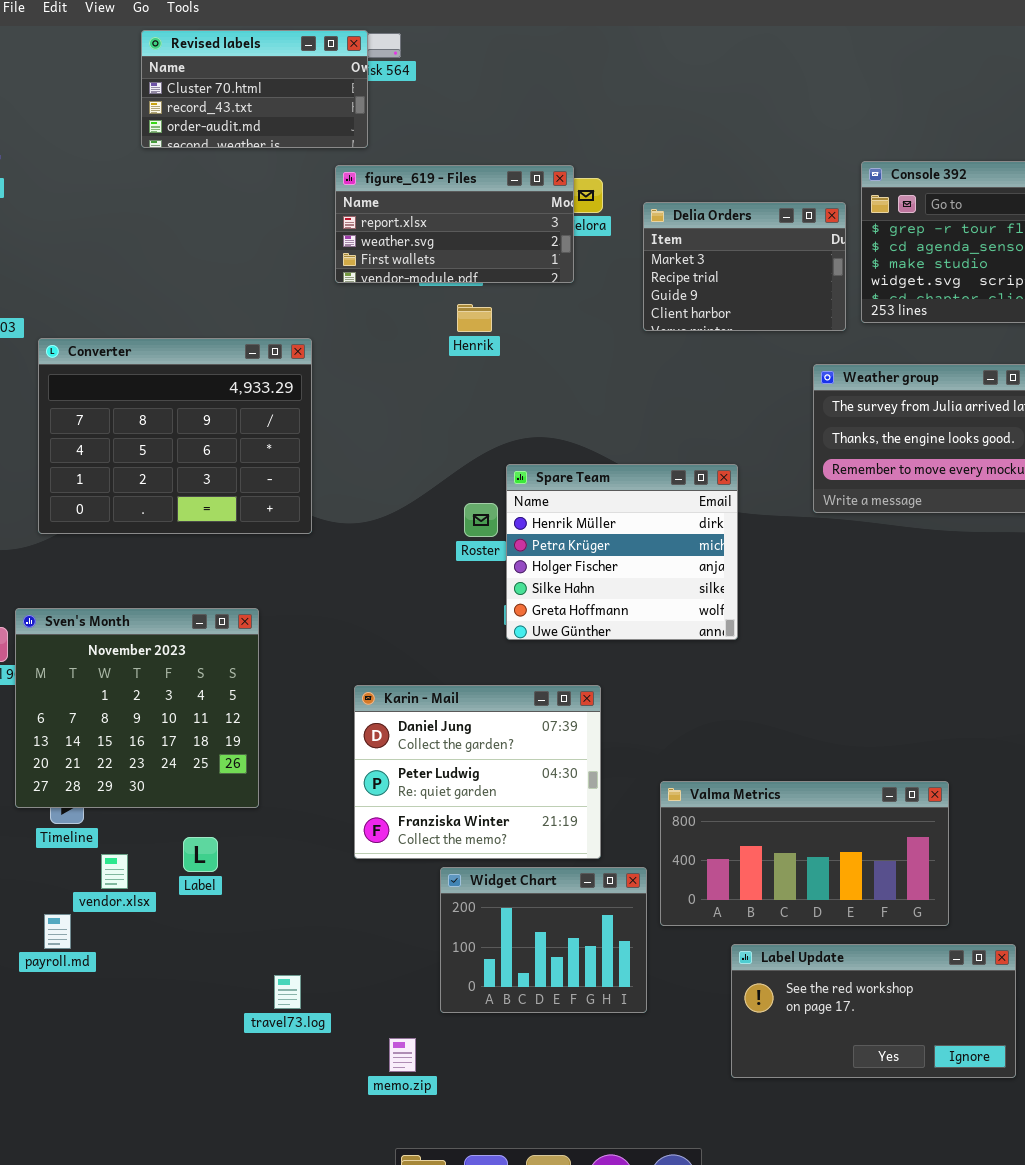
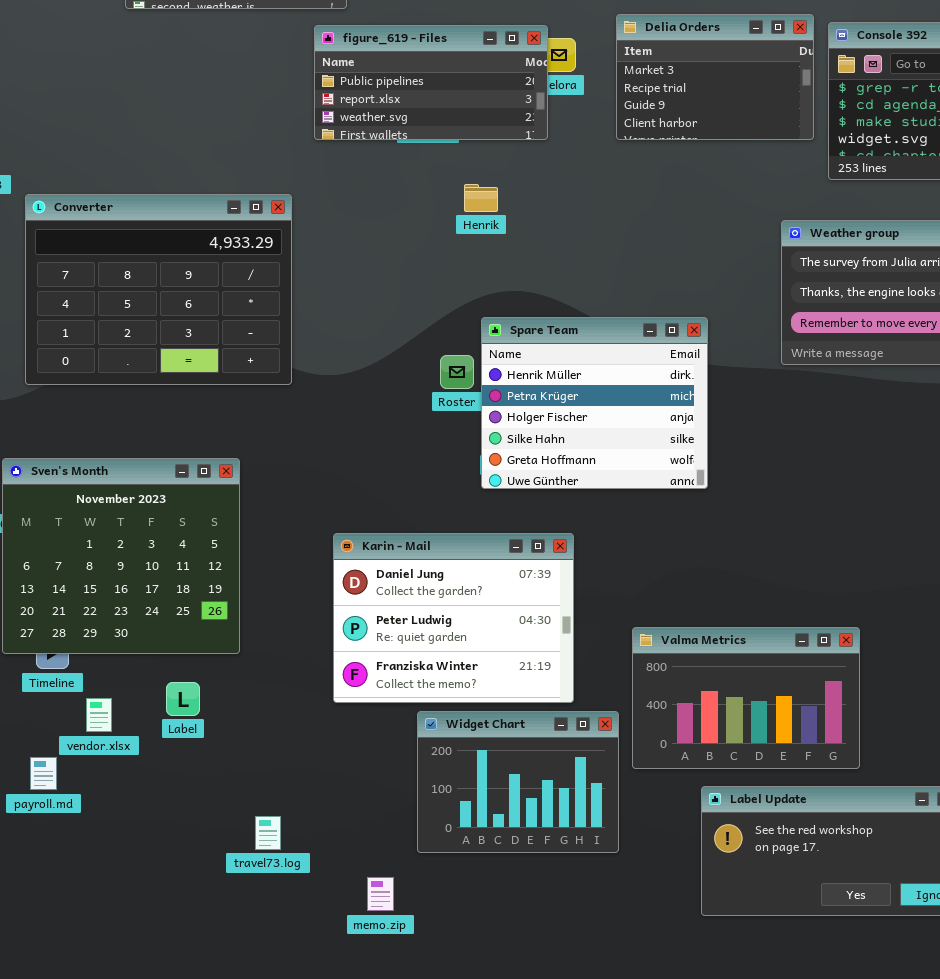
figure_619 - Files: [335,165,574,283] -> [314,25,548,140], scrolled up 1 row
Delia Orders: [643,202,846,331] -> [616,14,814,140], moved
Henrik: [457,304,492,332] -> [464,184,498,212], moved
Valma Metrics: [660,781,949,926] -> [632,627,860,769], resized

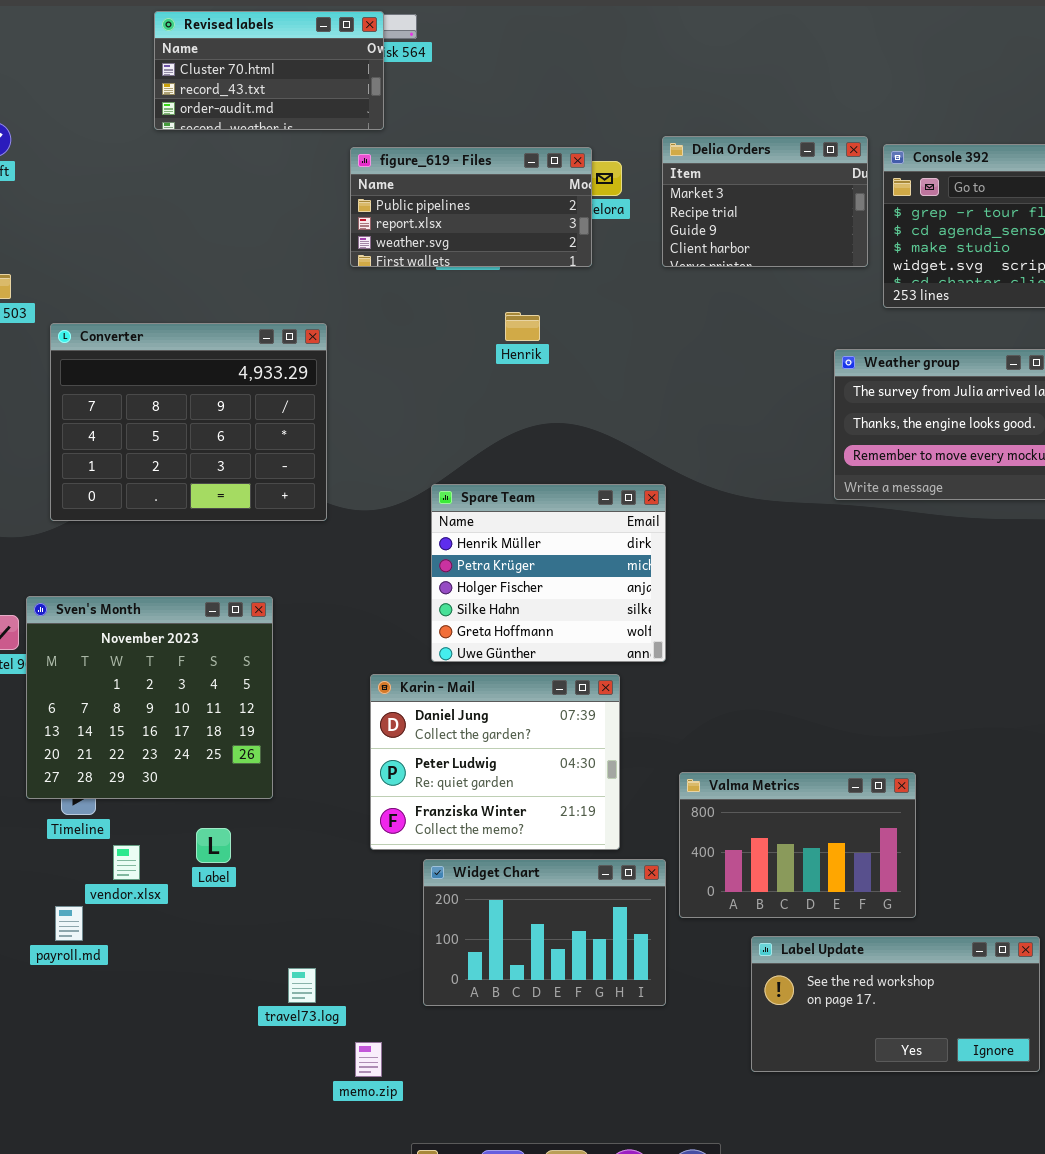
Spare Team: [481,317,708,489] -> [431,484,666,662], moved
Widget Chart: [417,711,619,853] -> [423,859,666,1006], resized
memo.zip: [367,877,394,911] -> [355,1042,382,1077], moved

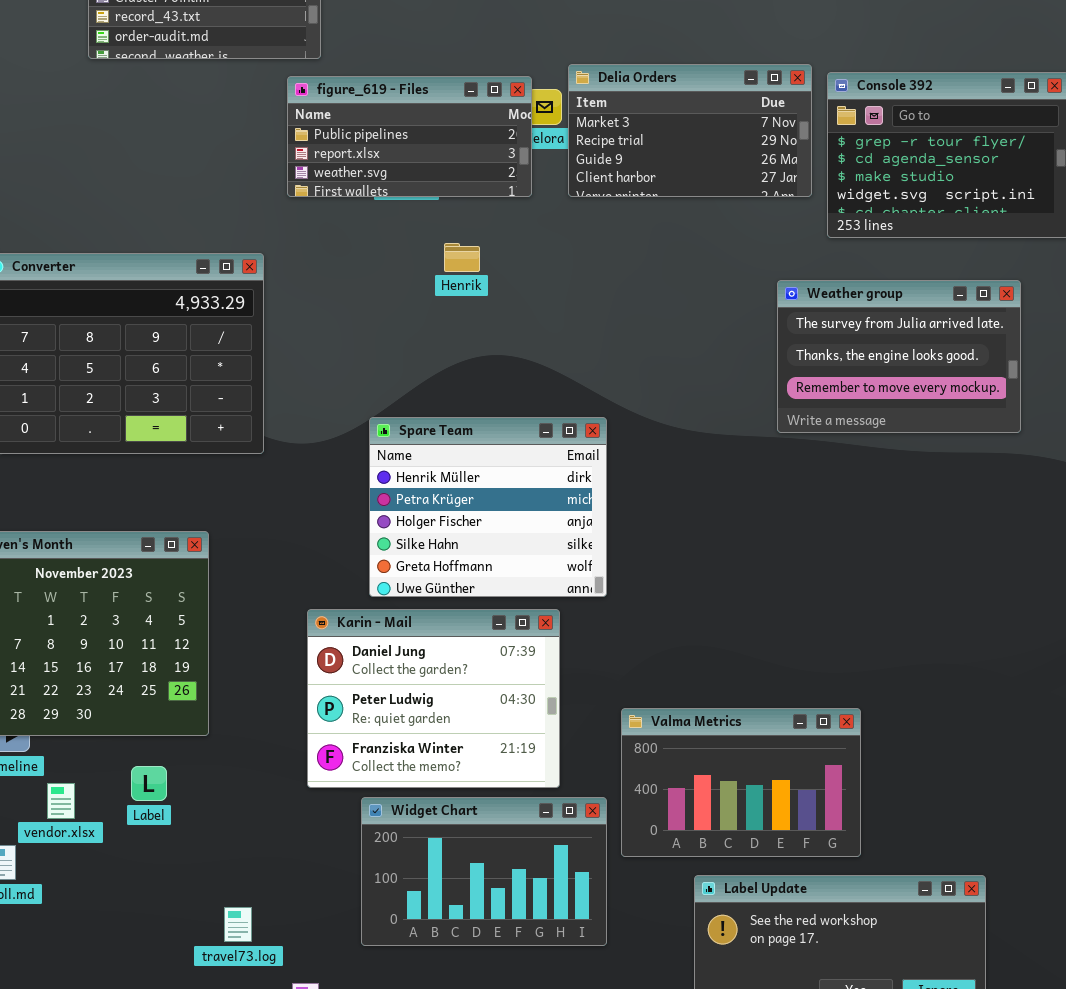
Delia Orders: [662,136,868,267] -> [568,64,812,197], resized

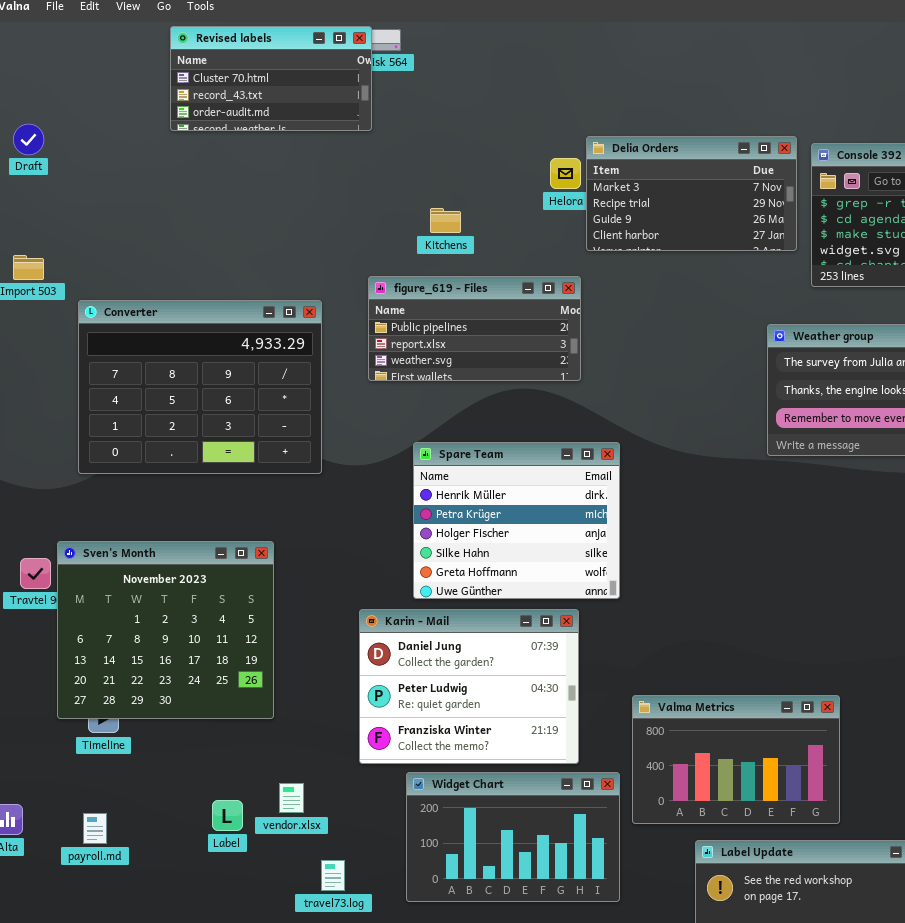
figure_619 - Files: [287,76,532,197] -> [368,276,581,381], moved
Label: [131,766,167,801] -> [212,800,243,831], moved
vendor.xlsx: [47,783,75,819] -> [279,783,304,813], moved
travel73.log: [224,907,252,942] -> [321,860,345,891], moved

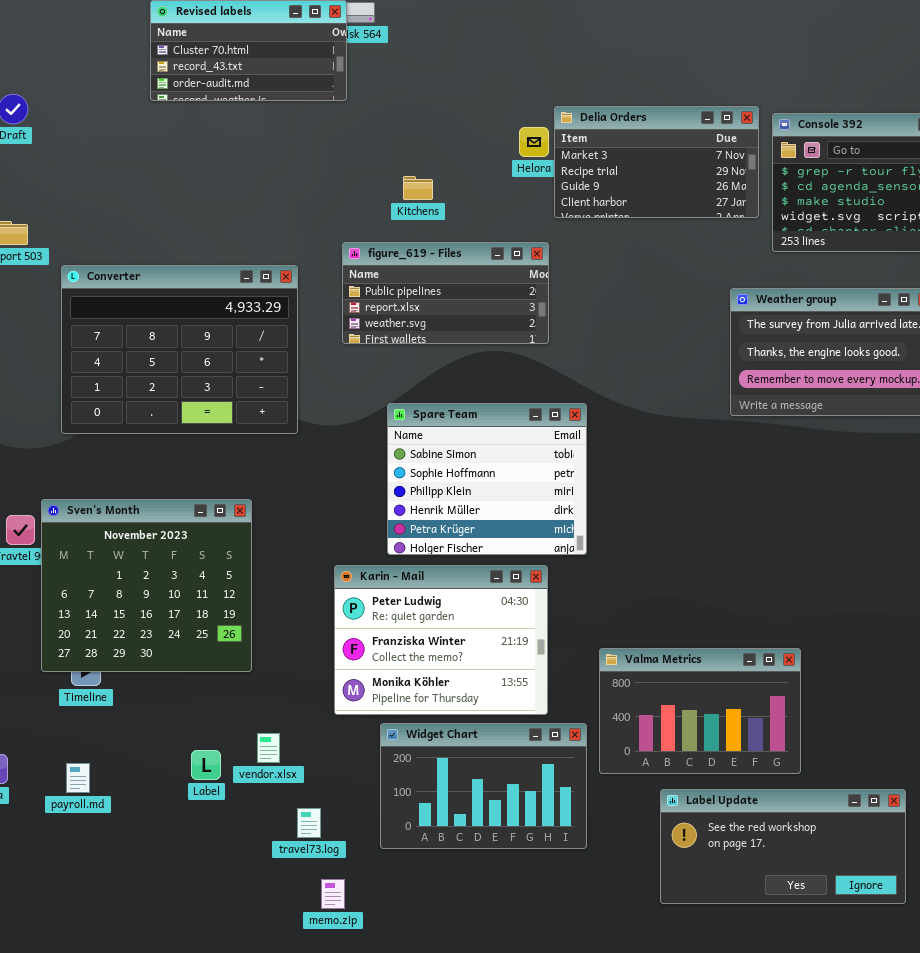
Spare Team: [413,442,620,599] -> [387,403,587,555], scrolled up 3 rows
Karin - Mail: [359,609,579,764] -> [334,565,548,715], scrolled down 1 row

